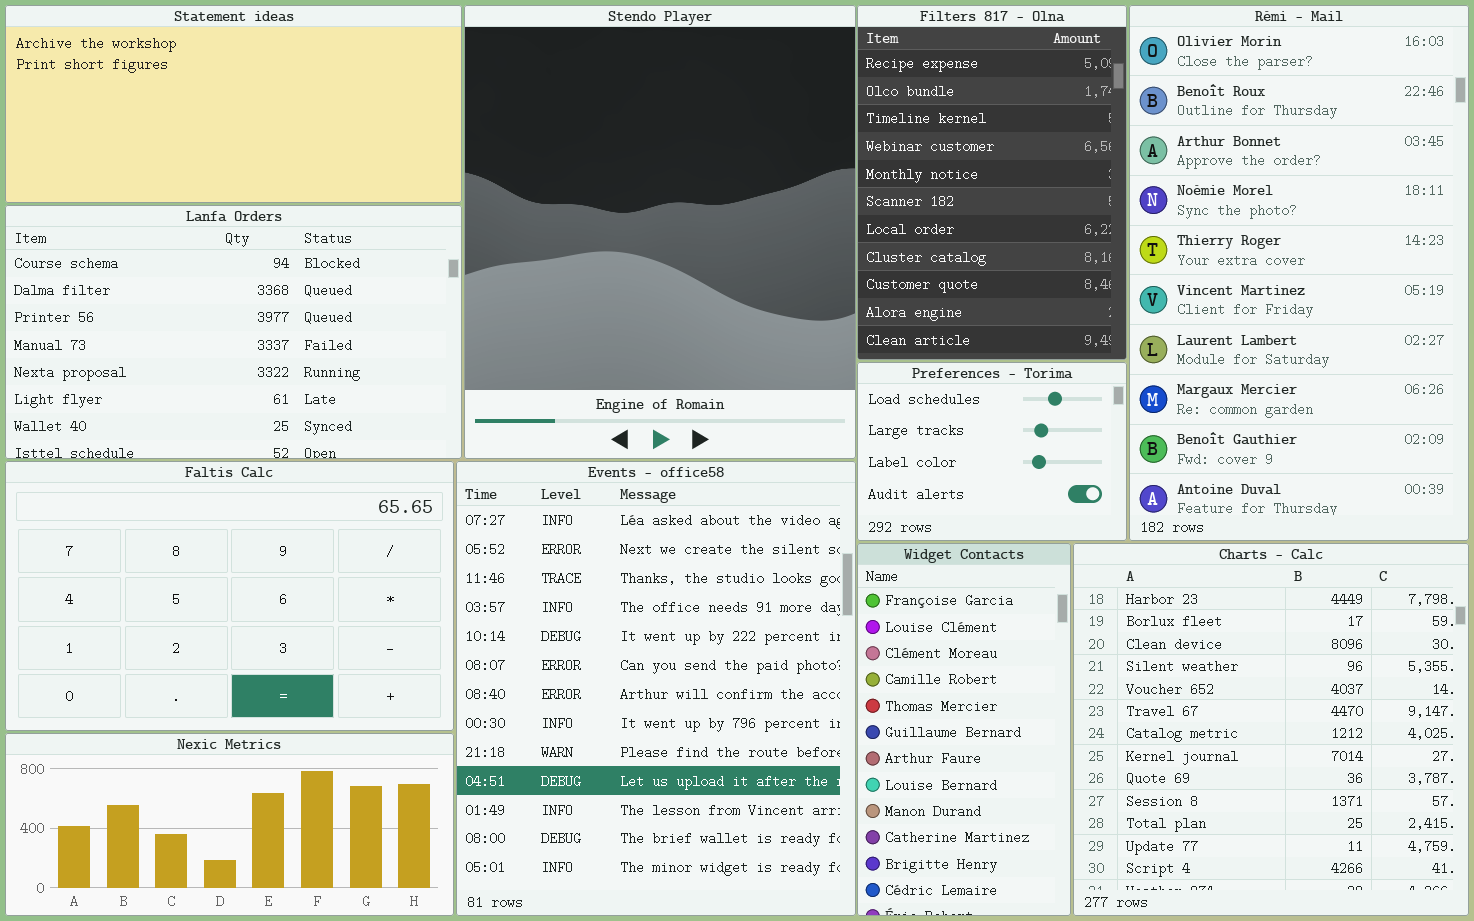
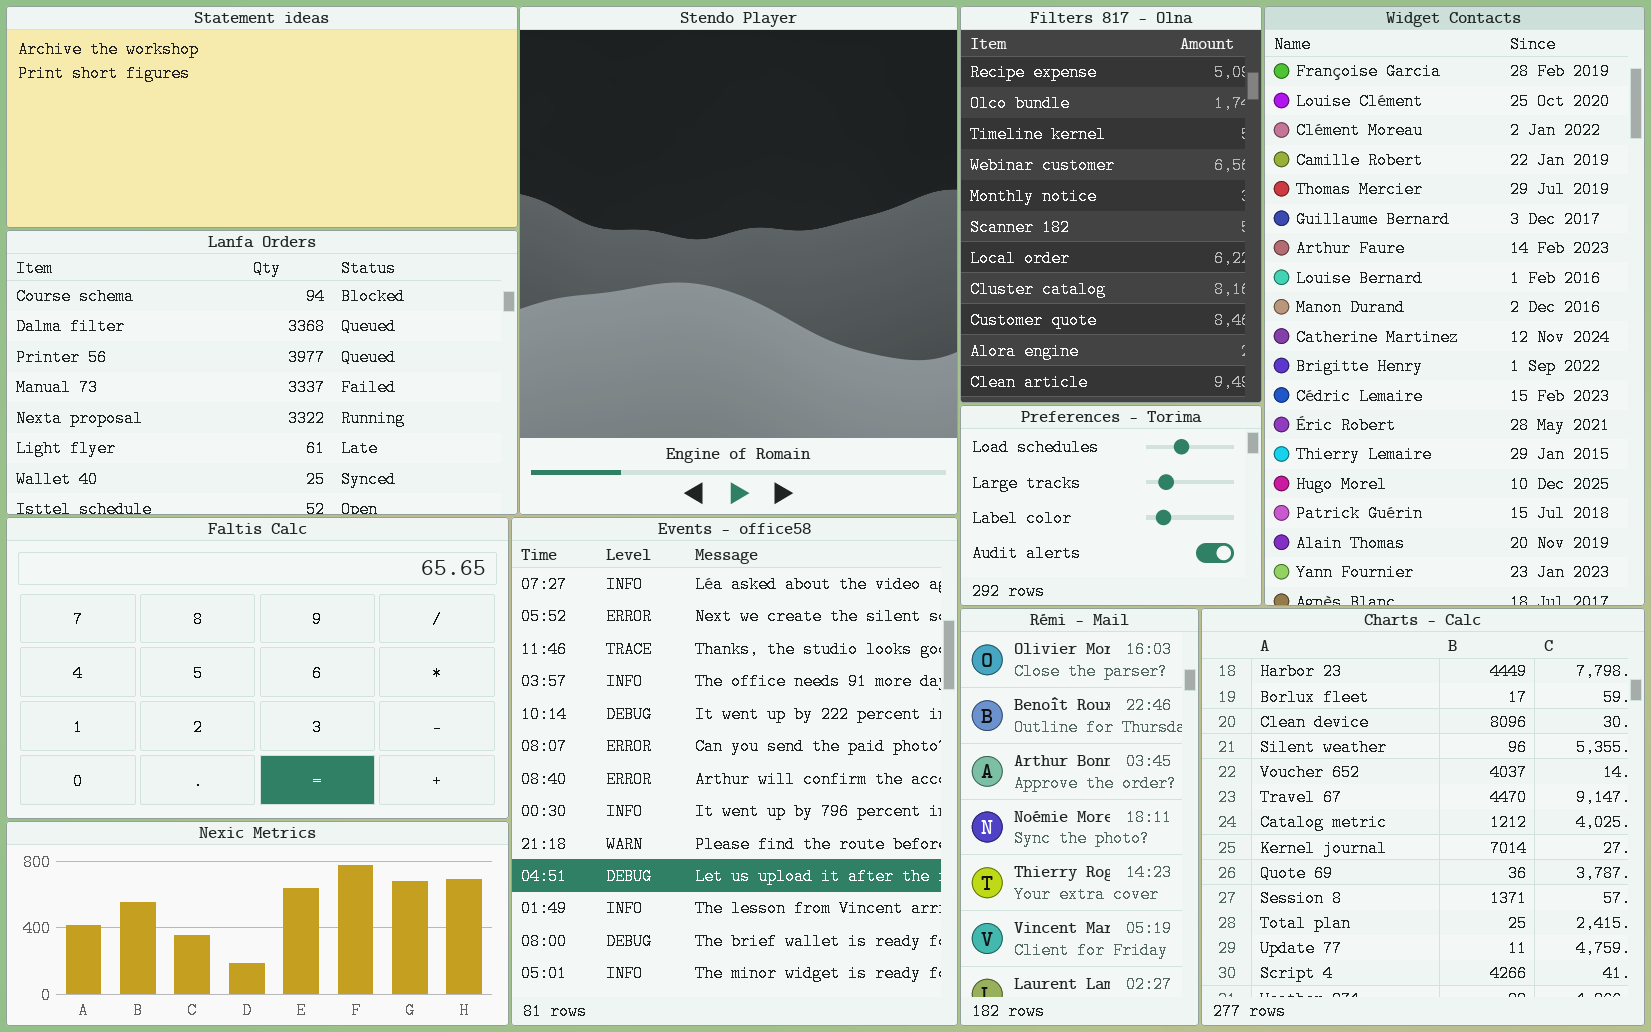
Rémi - Mail: [1129,5,1469,541] -> [960,608,1199,1026], moved, resized
Widget Contacts: [857,543,1071,916] -> [1264,6,1645,606], moved, resized

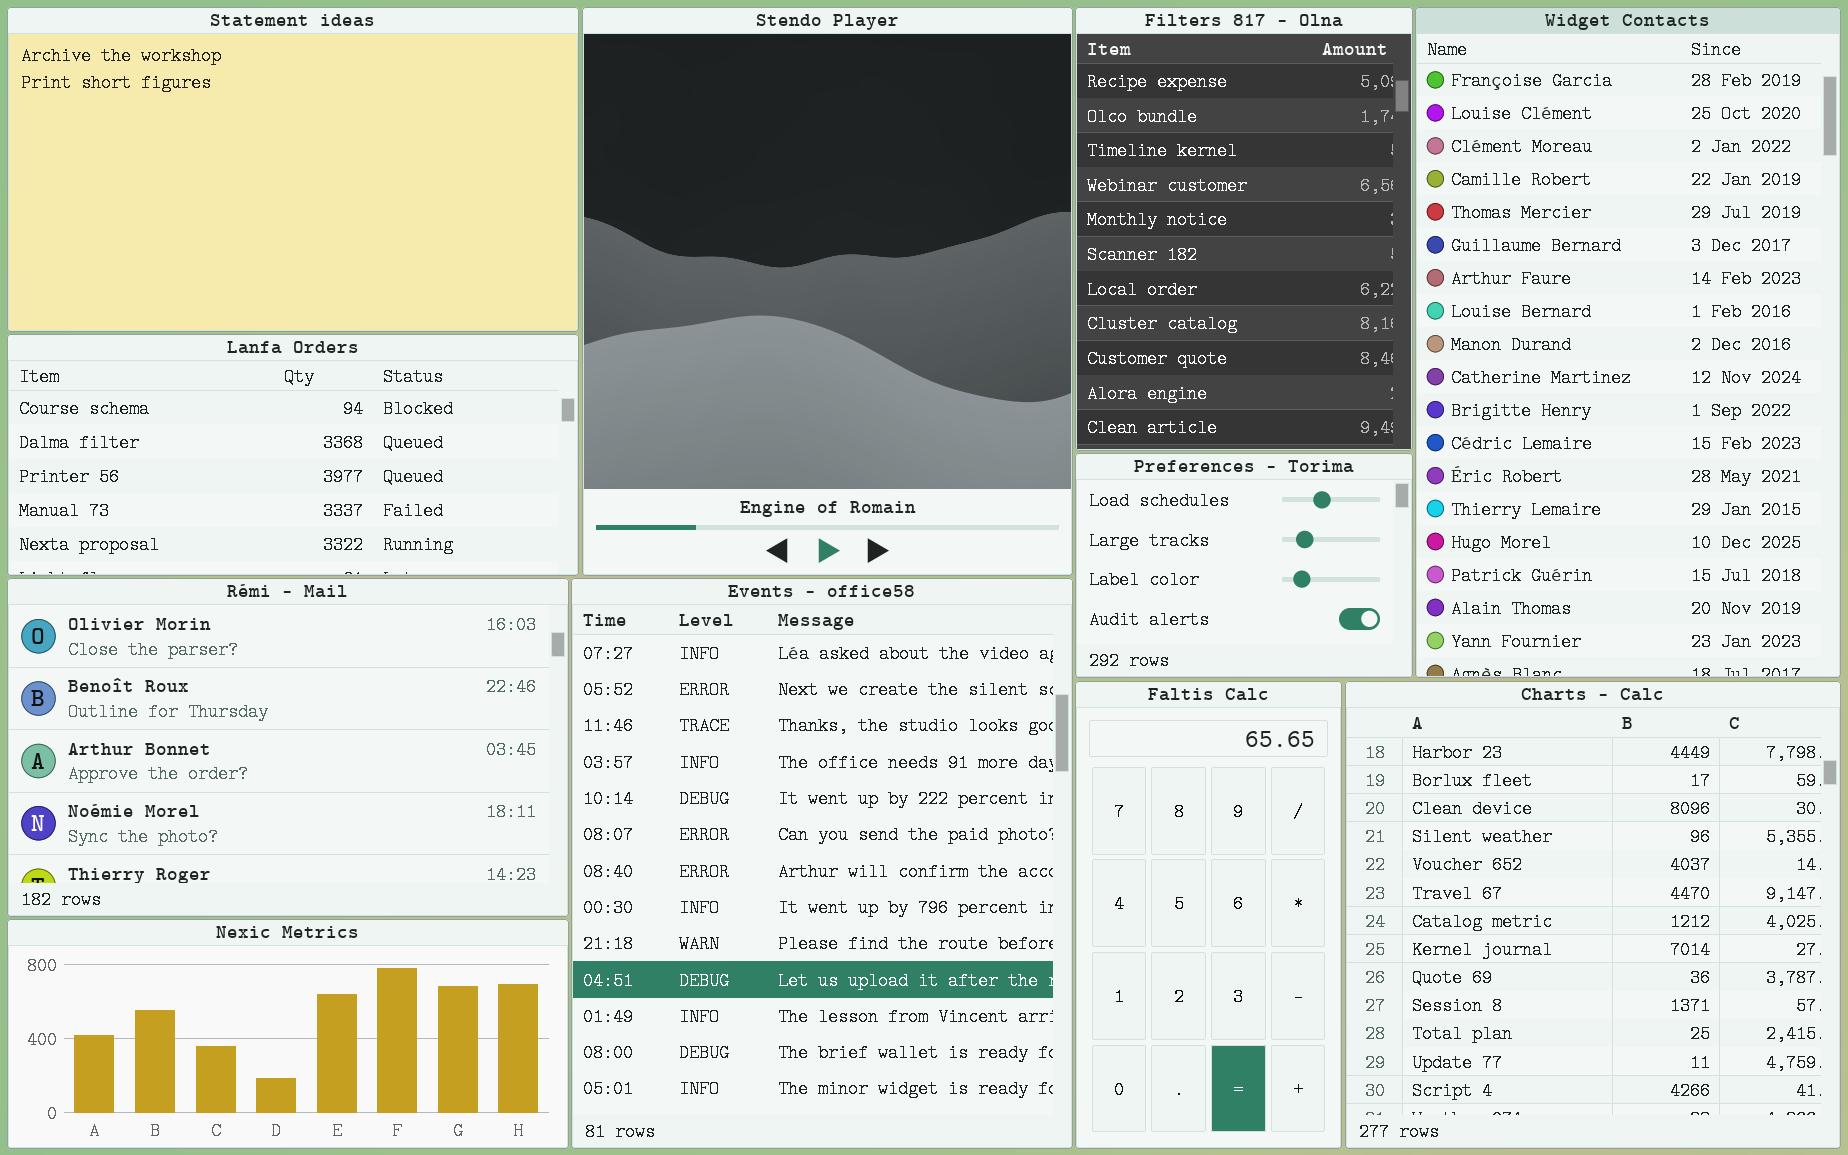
Statement ideas: [6,6,518,228] -> [7,7,579,332], resized
Lanfa Orders: [6,230,518,515] -> [7,334,579,576], resized
Faltis Calc: [6,517,509,819] -> [1075,681,1342,1149], moved, resized
Rémi - Mail: [960,608,1199,1026] -> [7,578,569,917], moved, resized

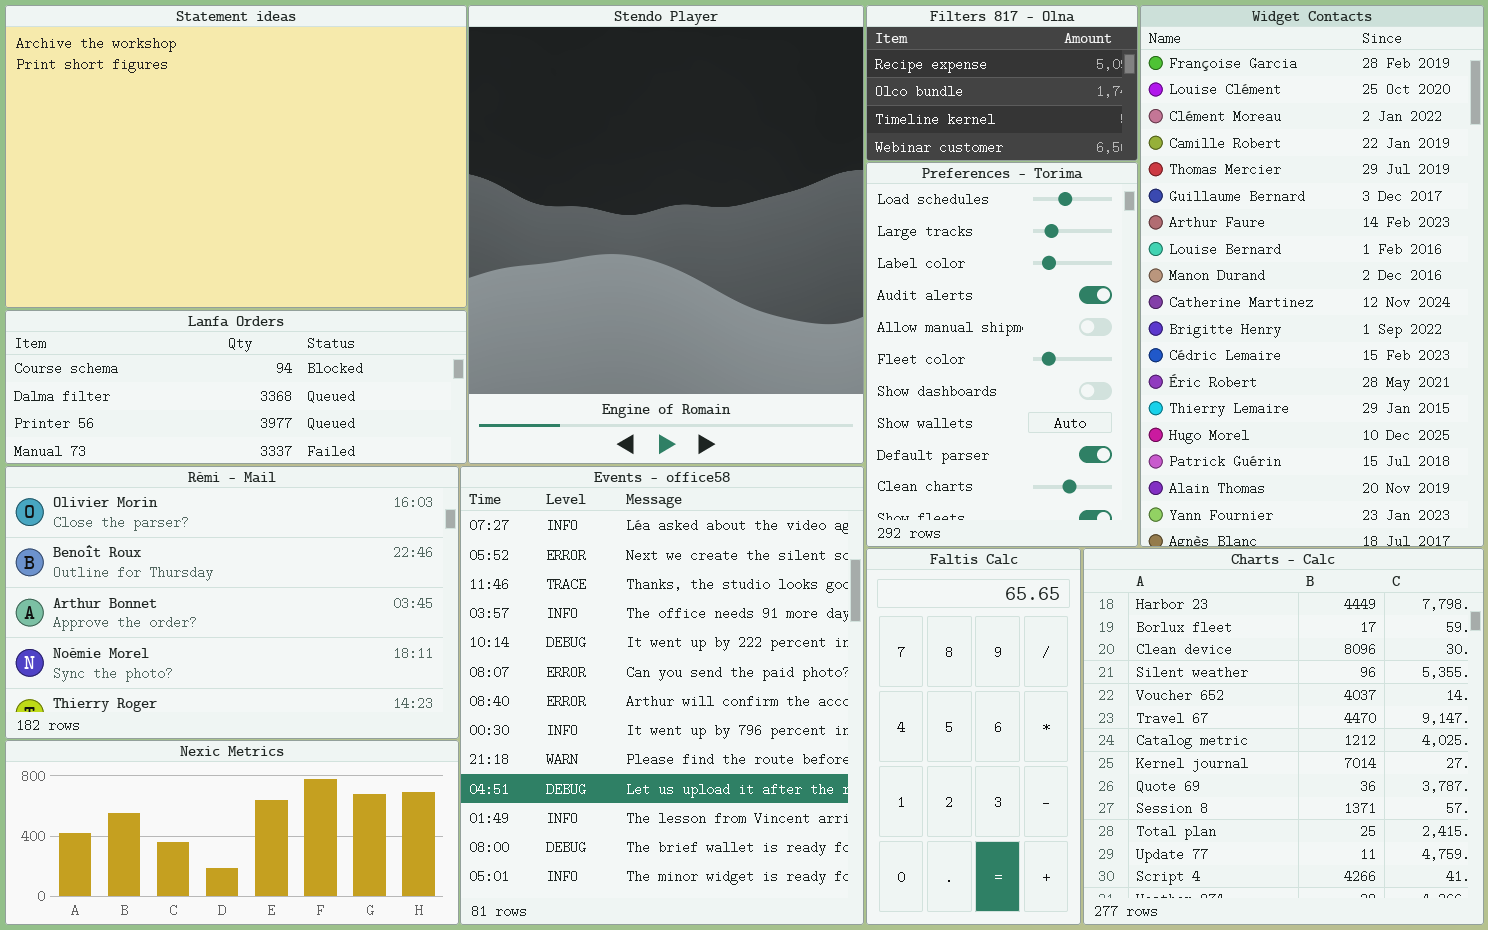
Statement ideas: [7,7,579,332] -> [5,5,467,308], resized
Filters 817 - Olna: [1075,7,1413,451] -> [866,5,1138,161], resized
Lanfa Orders: [7,334,579,576] -> [5,310,467,464], resized
Preferences - Torima: [1075,453,1413,678] -> [866,162,1138,547], resized

